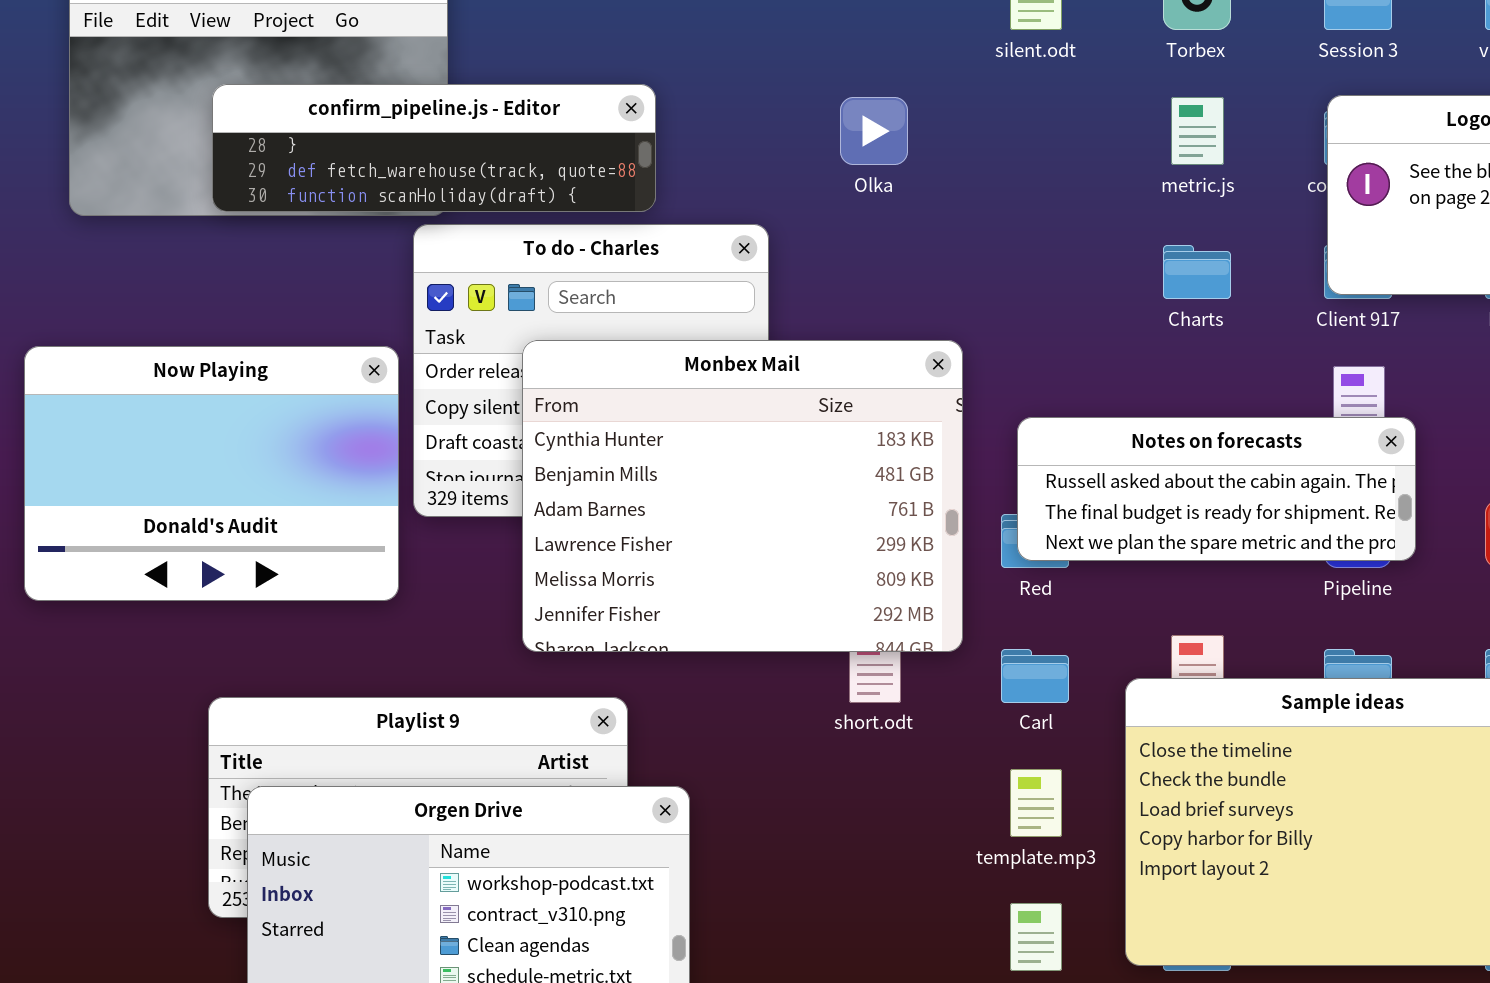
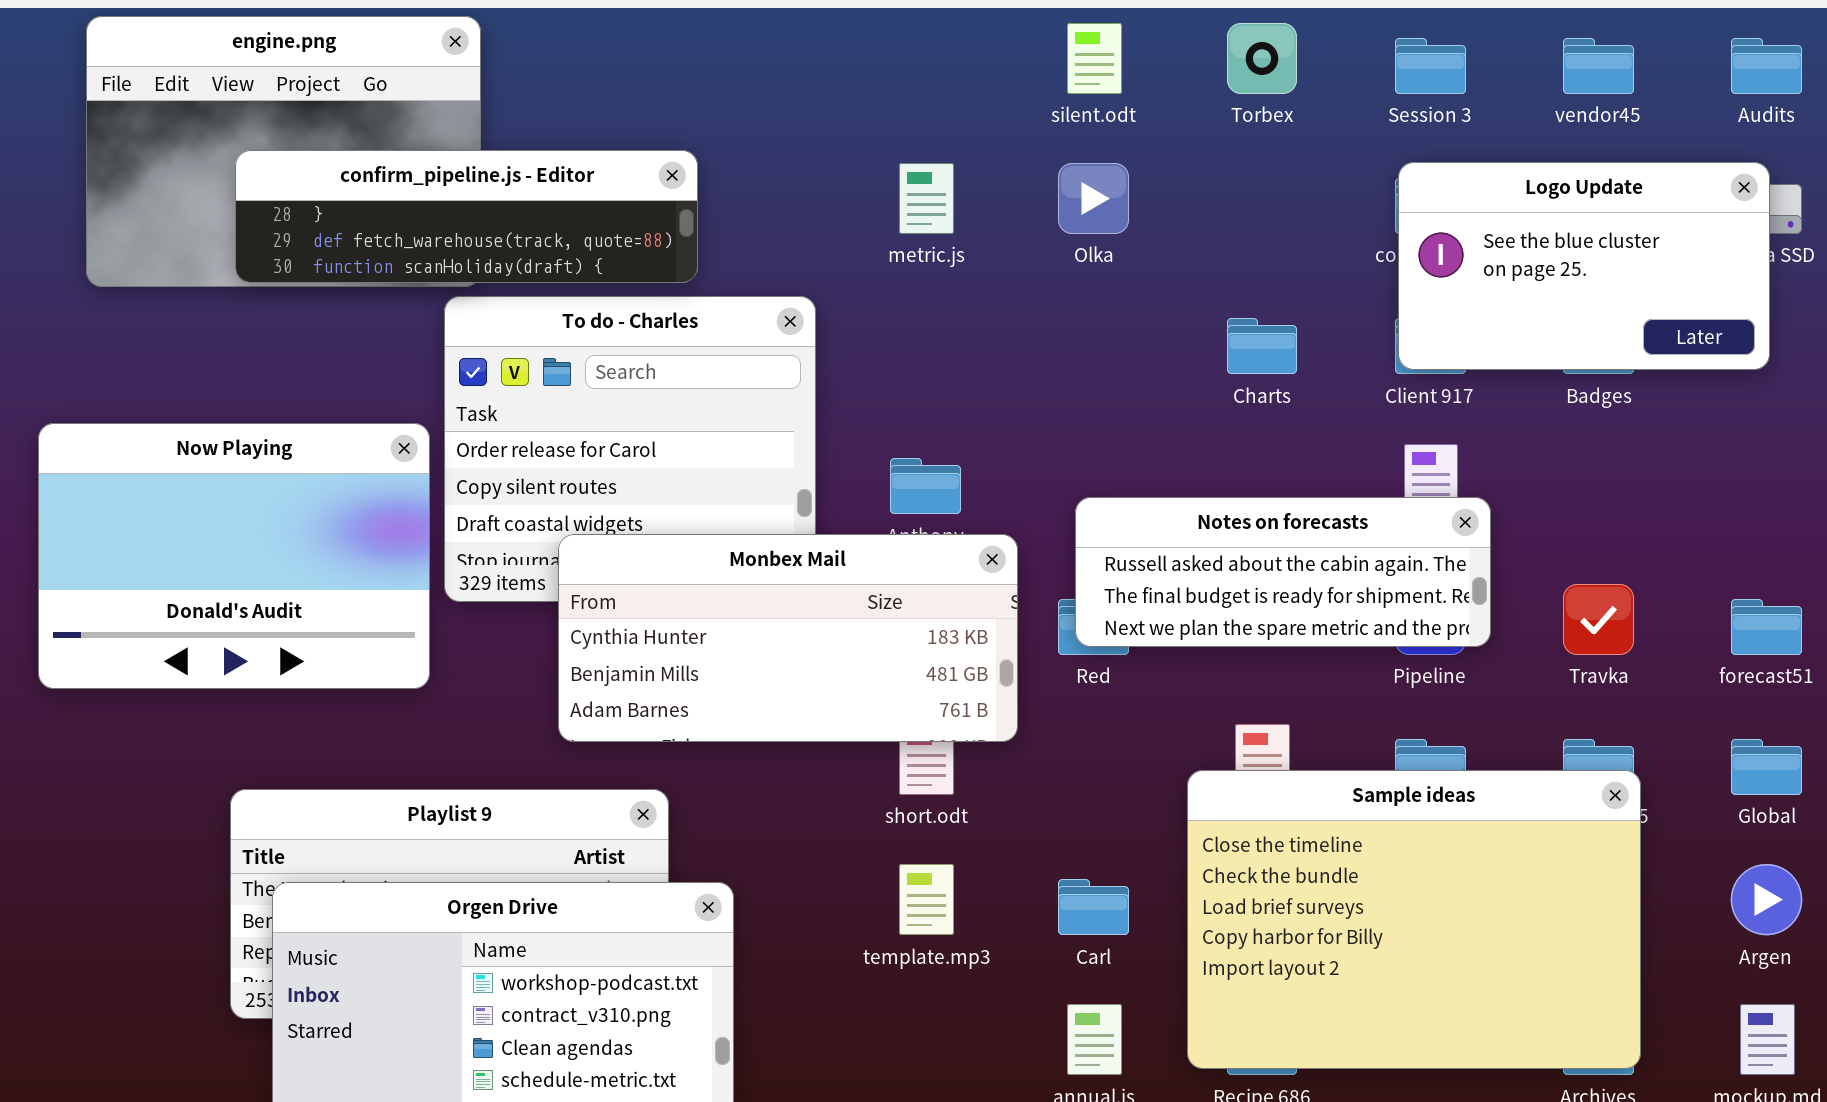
Olka: [840,97,908,165] -> [1058,163,1129,234], moved
metric.js: [1171,97,1224,165] -> [899,163,954,234], moved
Monbex Mail: [522,340,963,652] -> [558,534,1018,742], resized
Carl: [1001,649,1069,703] -> [1058,879,1129,935], moved
template.mp3: [1010,769,1062,837] -> [899,864,954,935], moved

